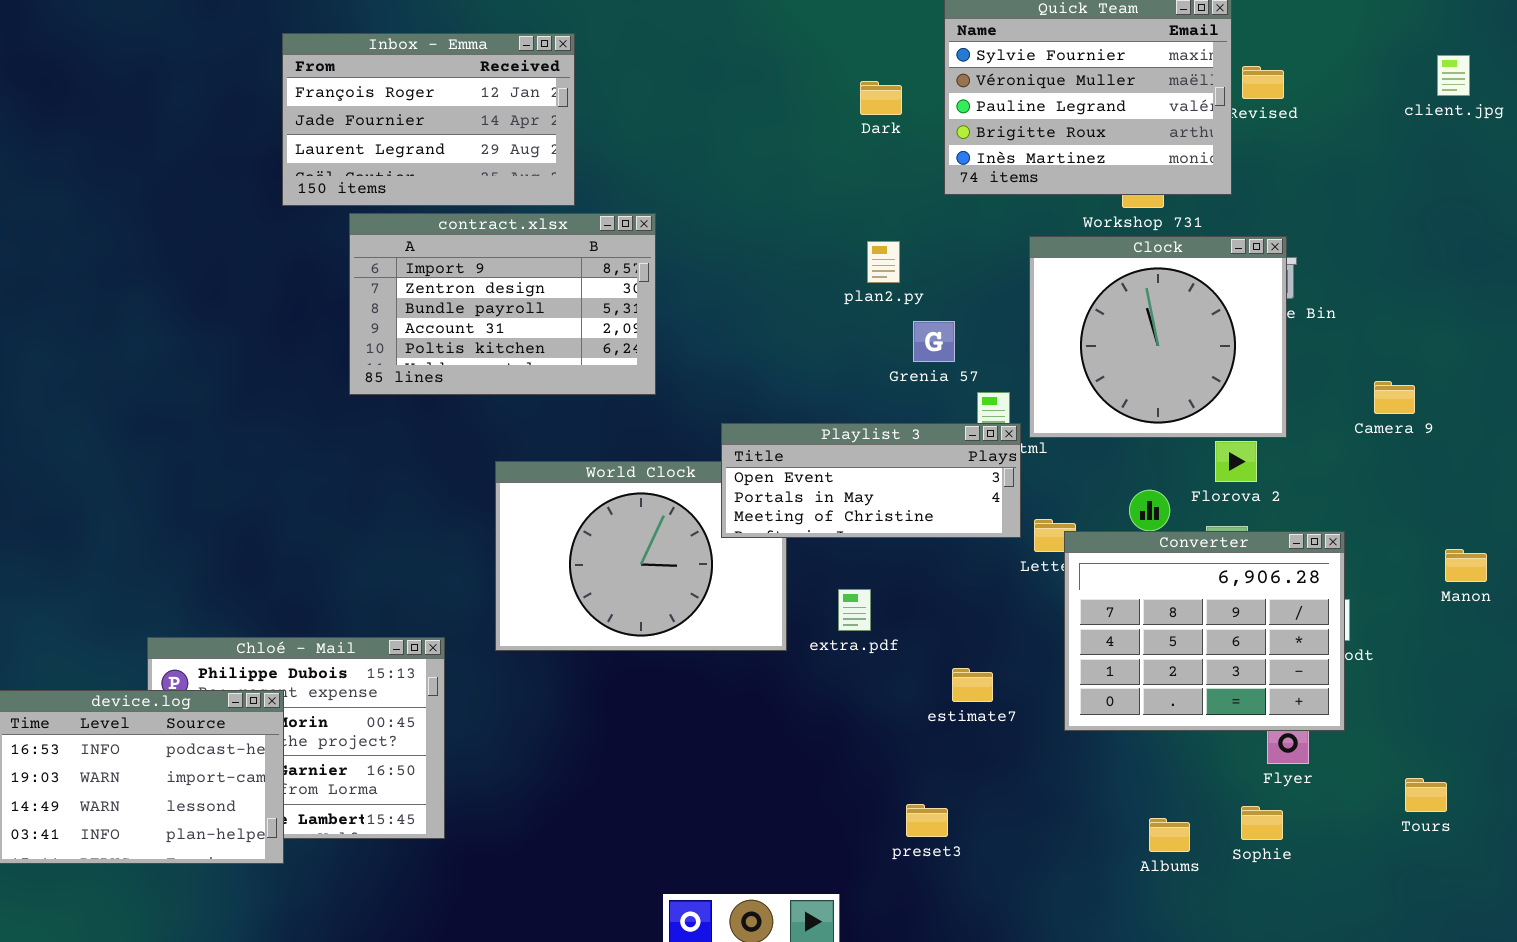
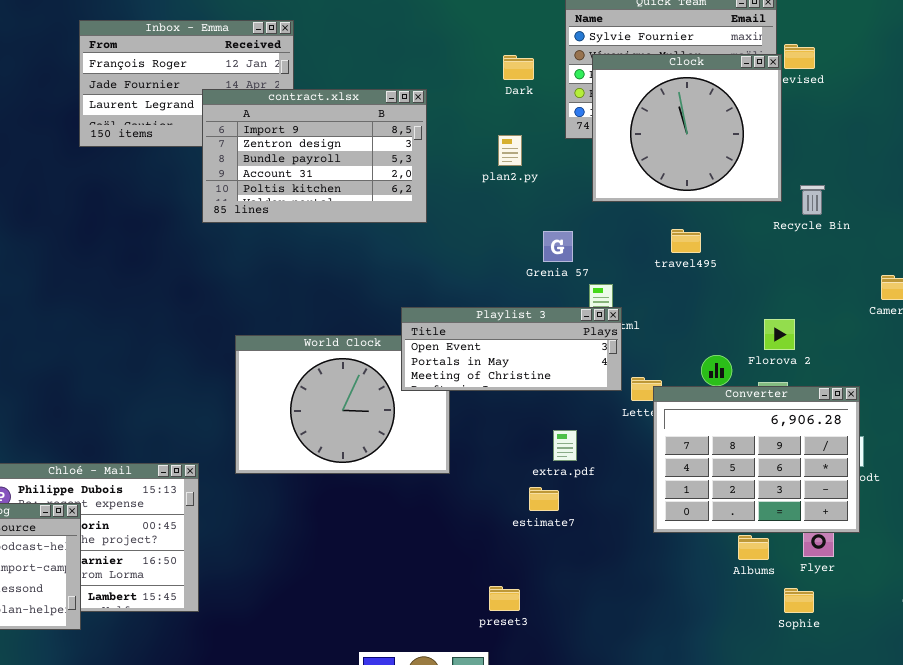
contract.xlsx: [349,213,656,395] -> [202,89,427,223], moved
Clock: [1029,236,1287,438] -> [592,54,782,202], moved
plan2.py: [867,241,900,283] -> [498,135,522,166], moved
extra.pdf: [838,589,871,631] -> [553,430,577,461], moved
estimate7: [952,668,993,702] -> [529,487,559,511], moved
preset3: [906,804,948,837] -> [489,586,520,611], moved
Albums: [1149,818,1190,852] -> [738,535,769,560], moved

